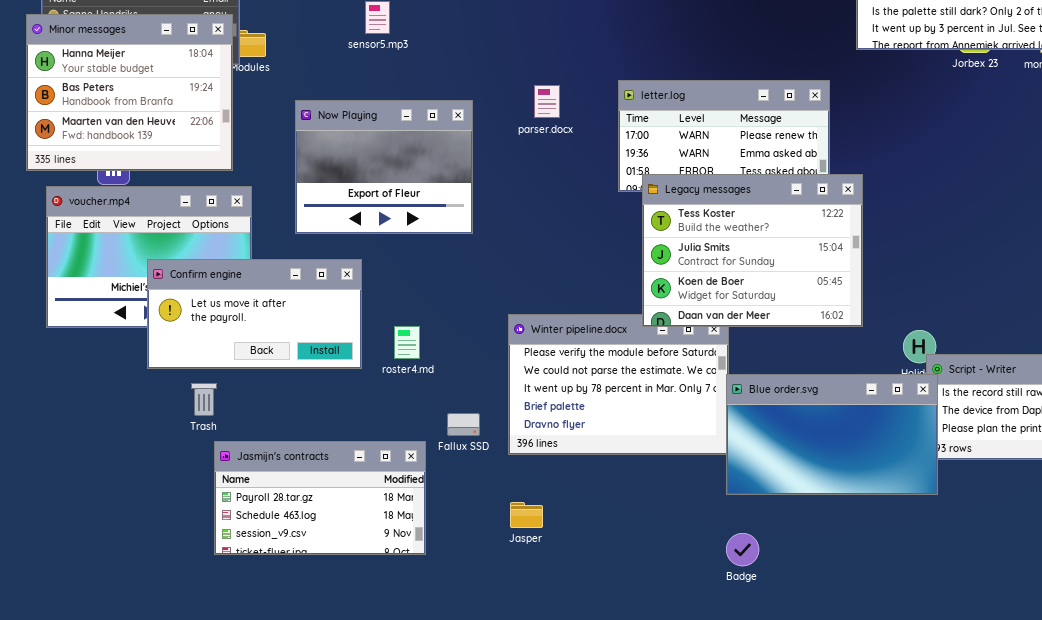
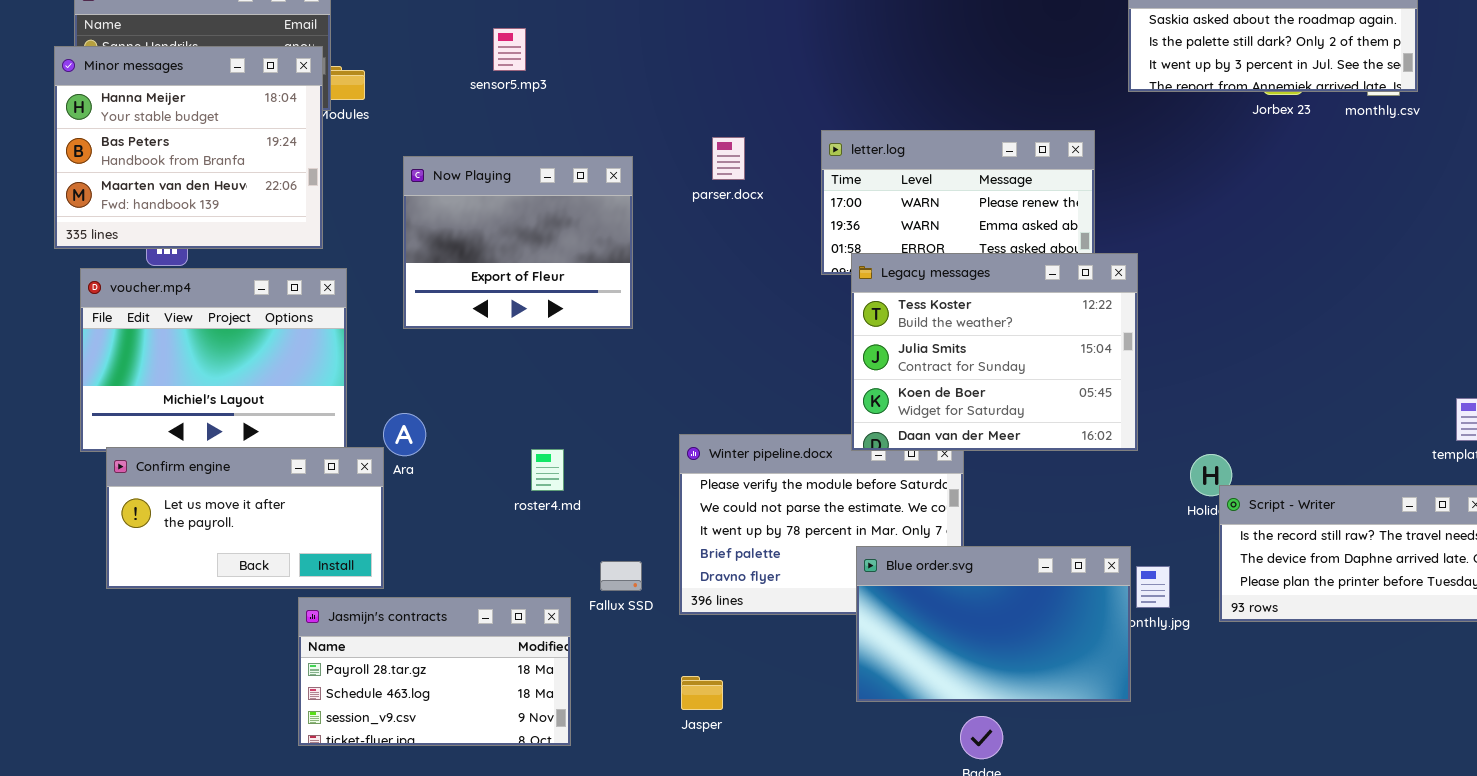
Confirm engine: [147,259,362,369] -> [106,447,384,589], moved
Blue order.svg: [726,374,938,495] -> [856,546,1131,702], moved

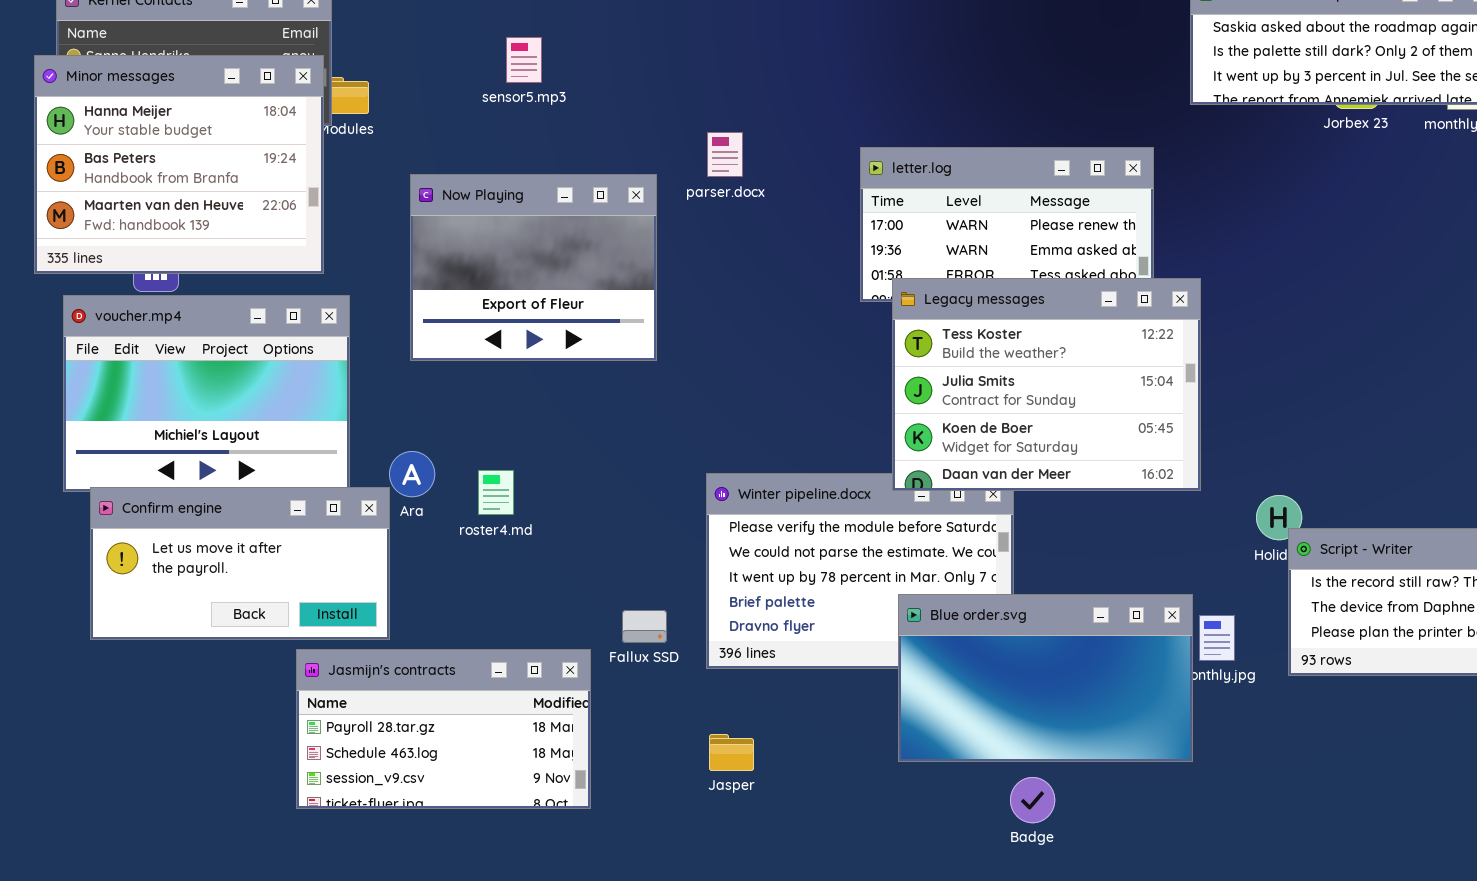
parser.docx: [712,137,745,180] -> [707,132,743,177], moved
roster4.md: [531,449,564,491] -> [478,470,514,515], moved

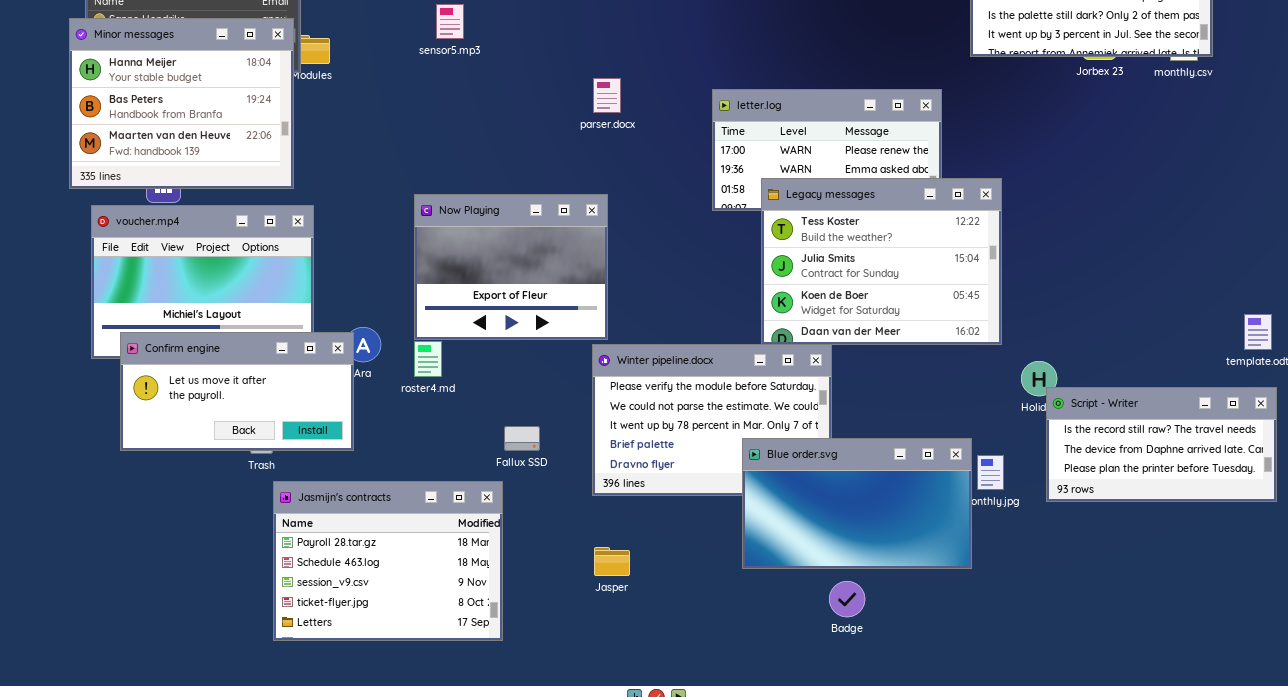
Now Playing: [410,174,657,361] -> [414,194,608,340], moved
Legacy messages: [892,278,1201,491] -> [761,178,1002,345], moved
Confirm engine: [90,487,390,640] -> [120,332,354,451], moved
Fallux SSD: [622,610,667,643] -> [504,426,540,451], moved
Jasmijn's contracts: [296,649,591,809] -> [273,481,503,641], resized

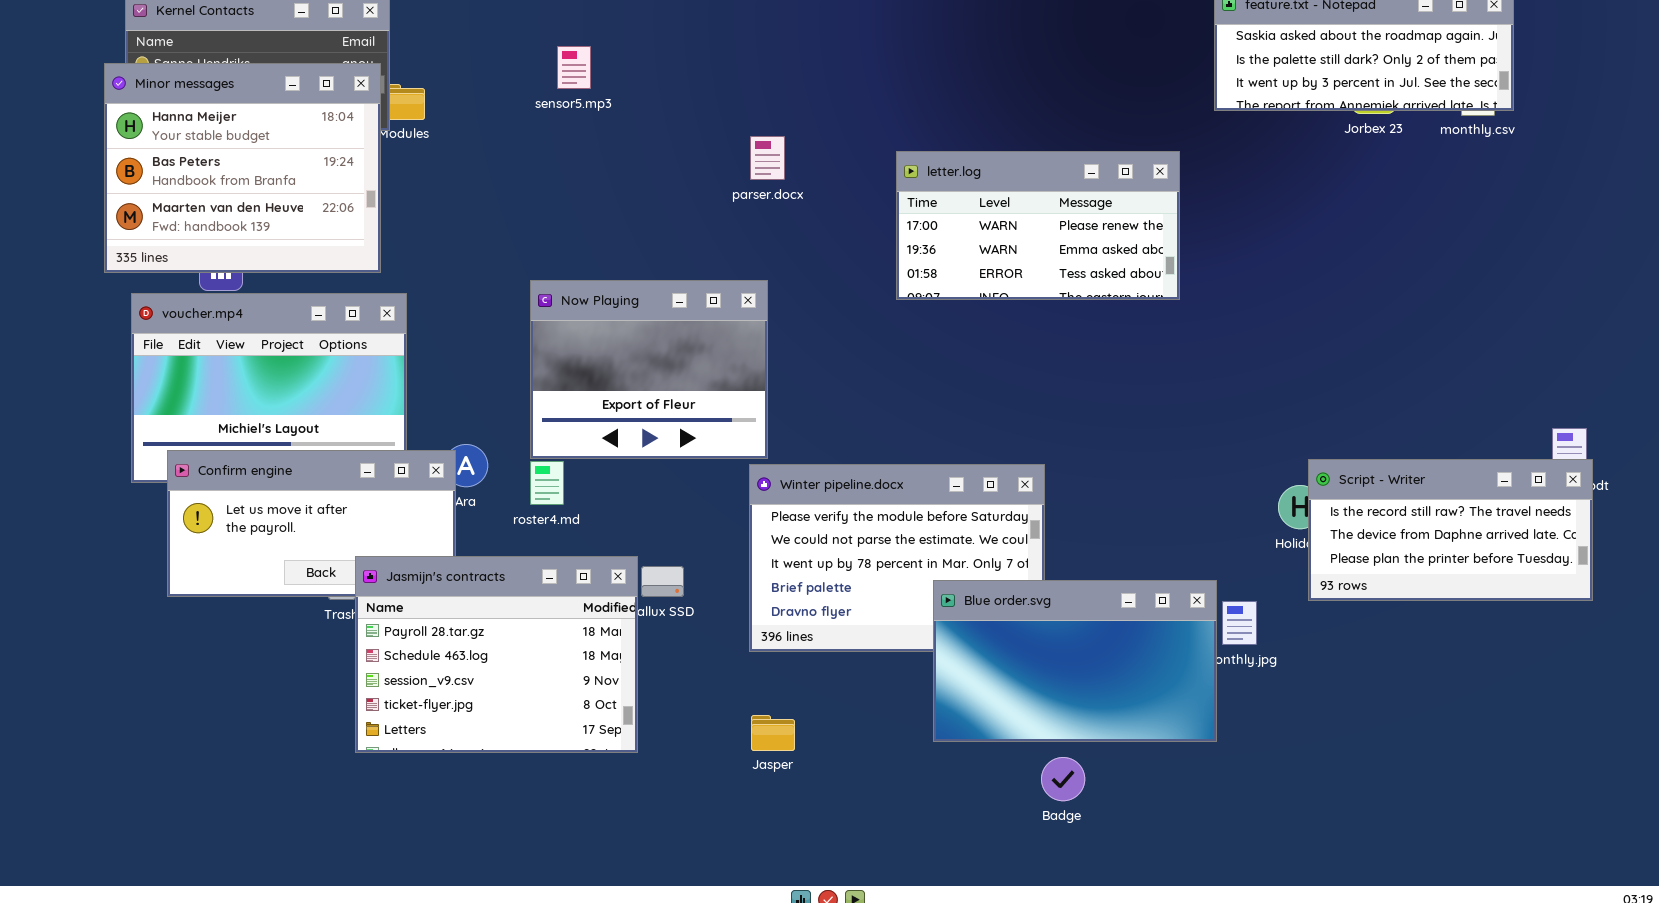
Legacy messages: [761,178,1002,345] -> none, closed
Script - Writer: [1046,387,1277,502] -> [1308,459,1593,601], moved
Jasmijn's contracts: [273,481,503,641] -> [355,556,638,753], moved

